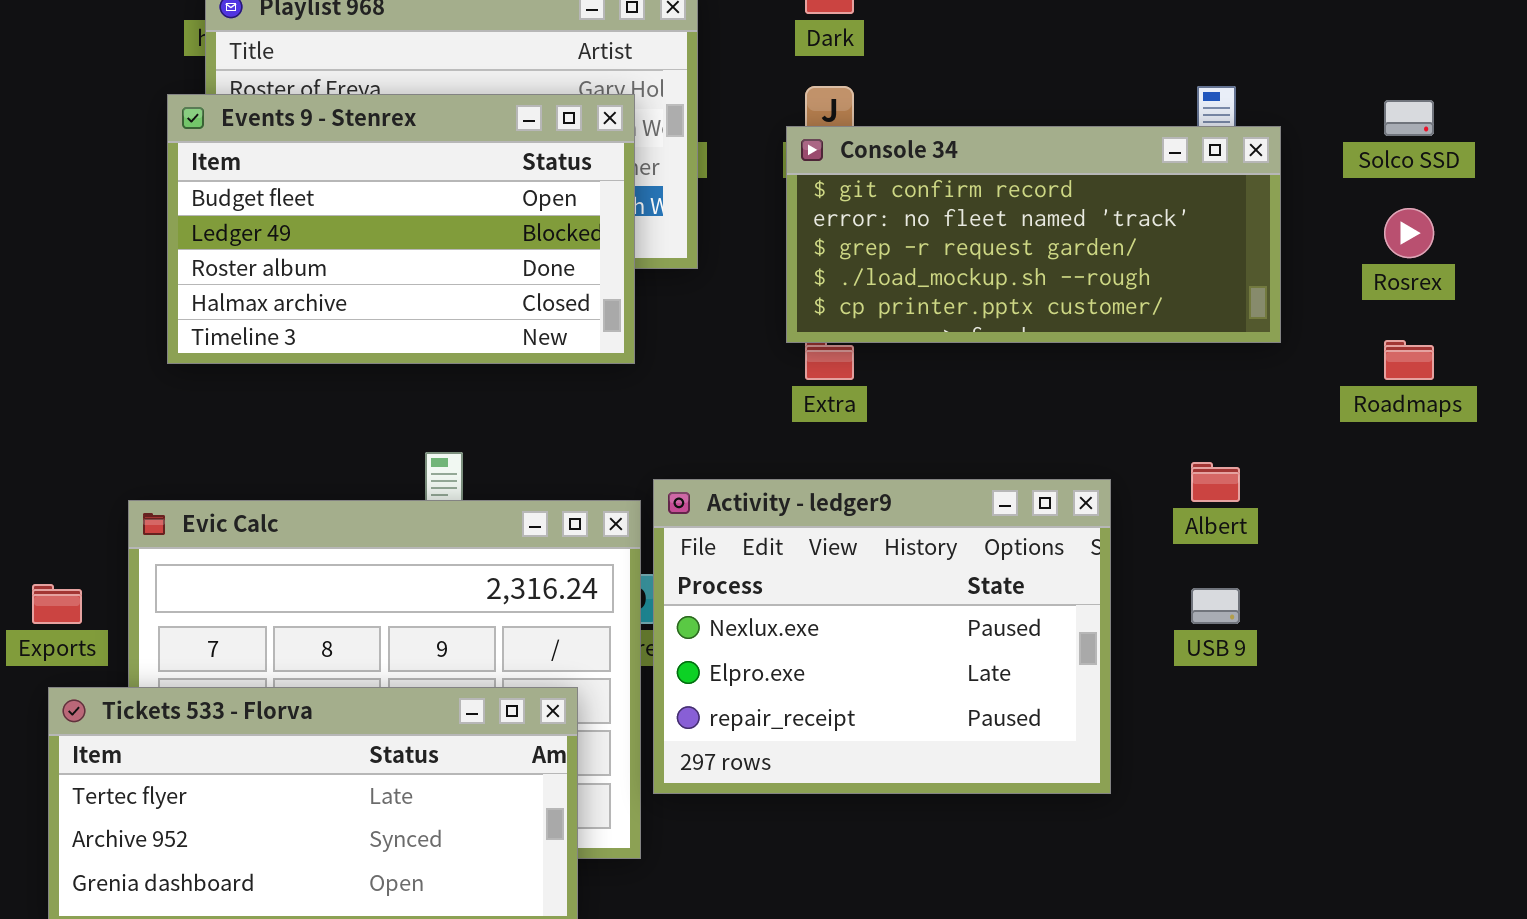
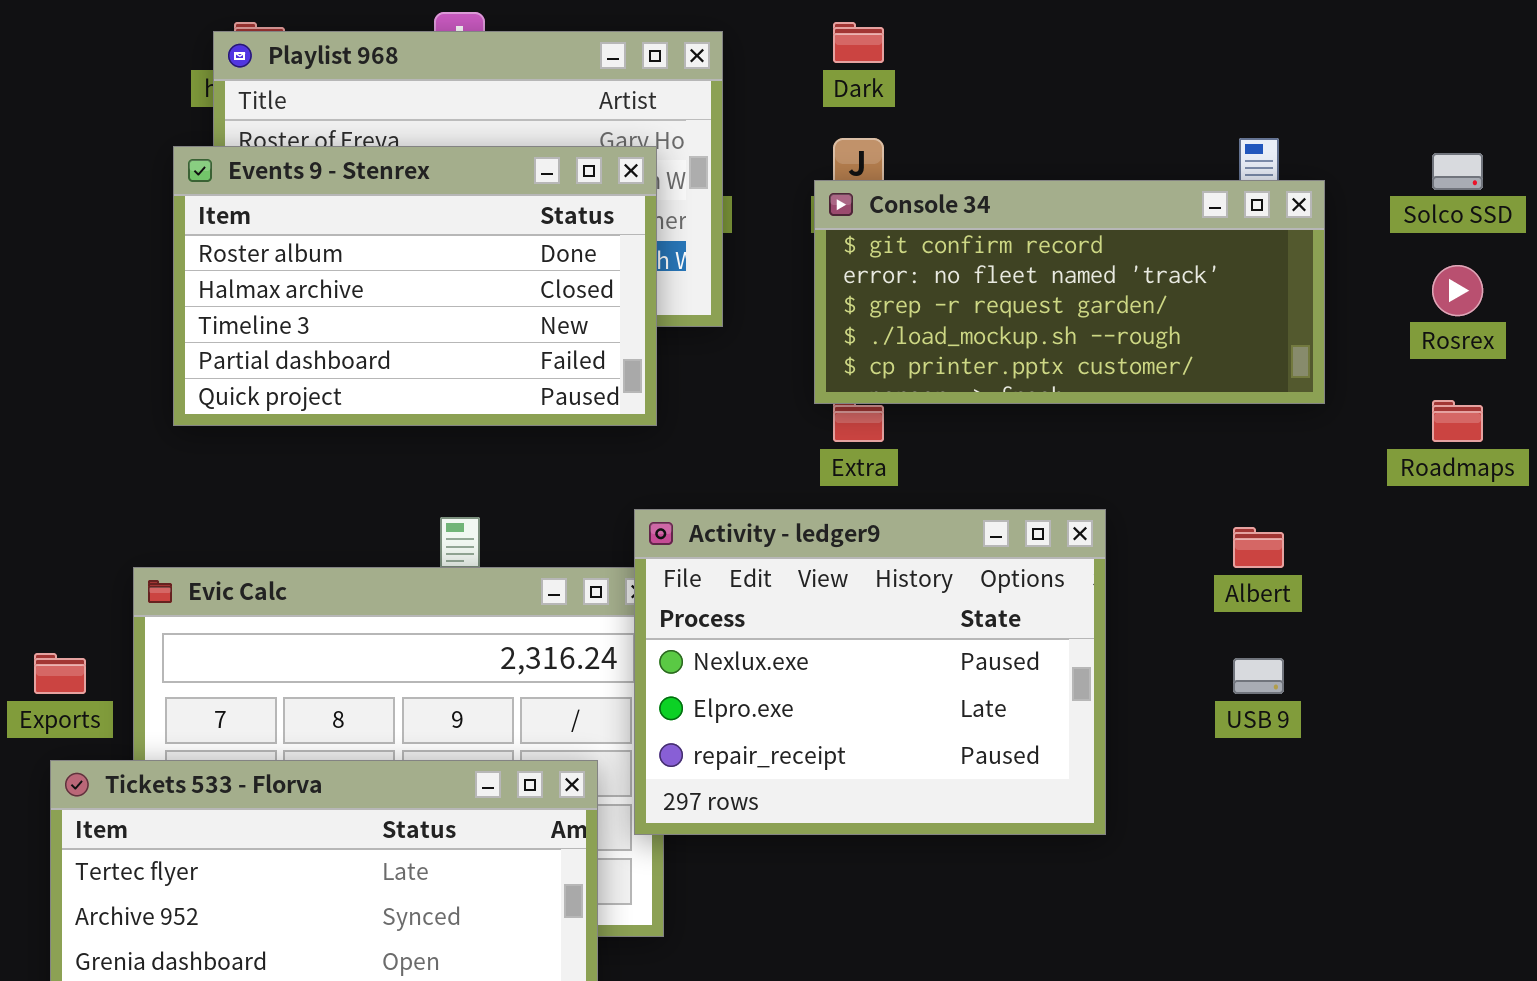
Events 9 - Stenrex: [167,94,635,364] -> [173,146,657,426], scrolled down 2 rows
Activity - ledger9: [653,479,1111,794] -> [634,509,1106,835], moved

